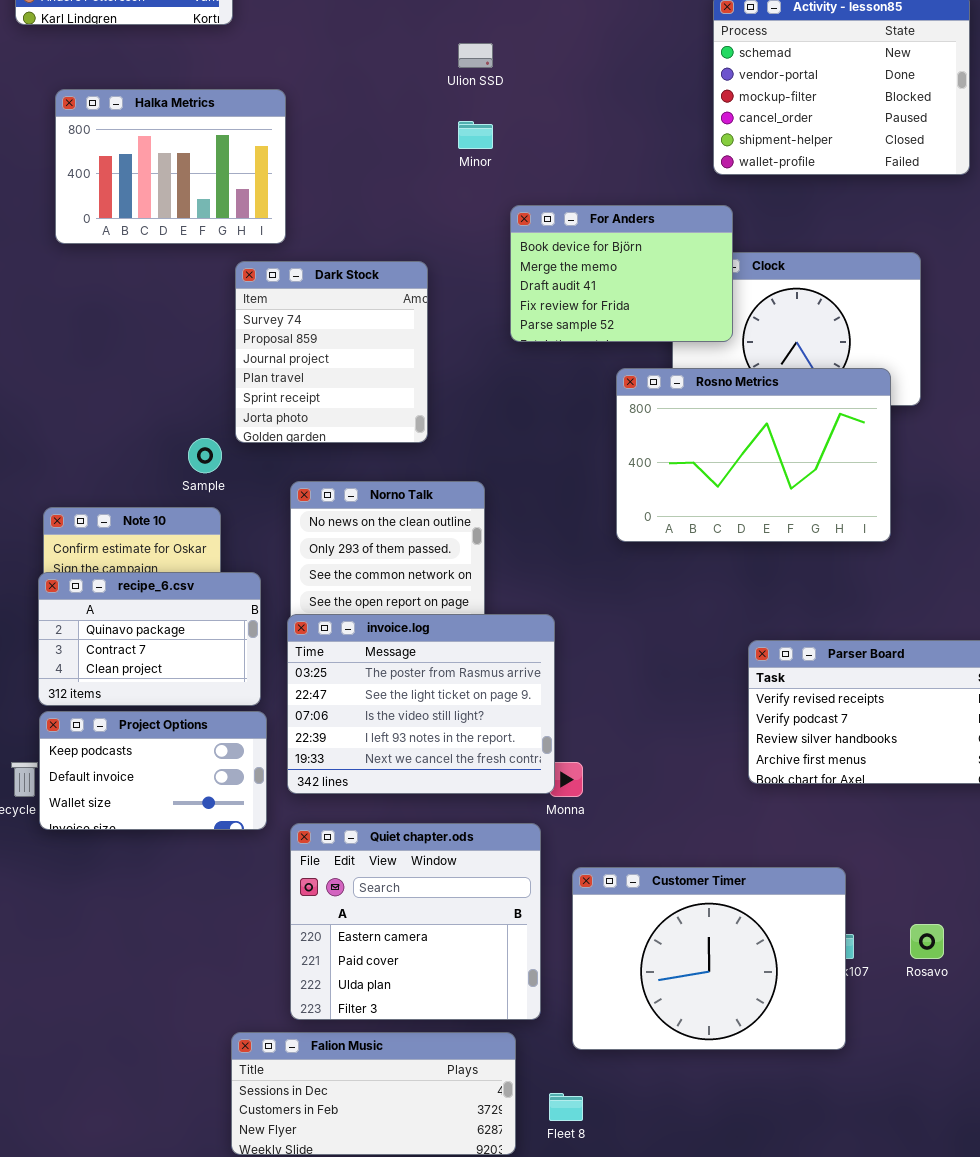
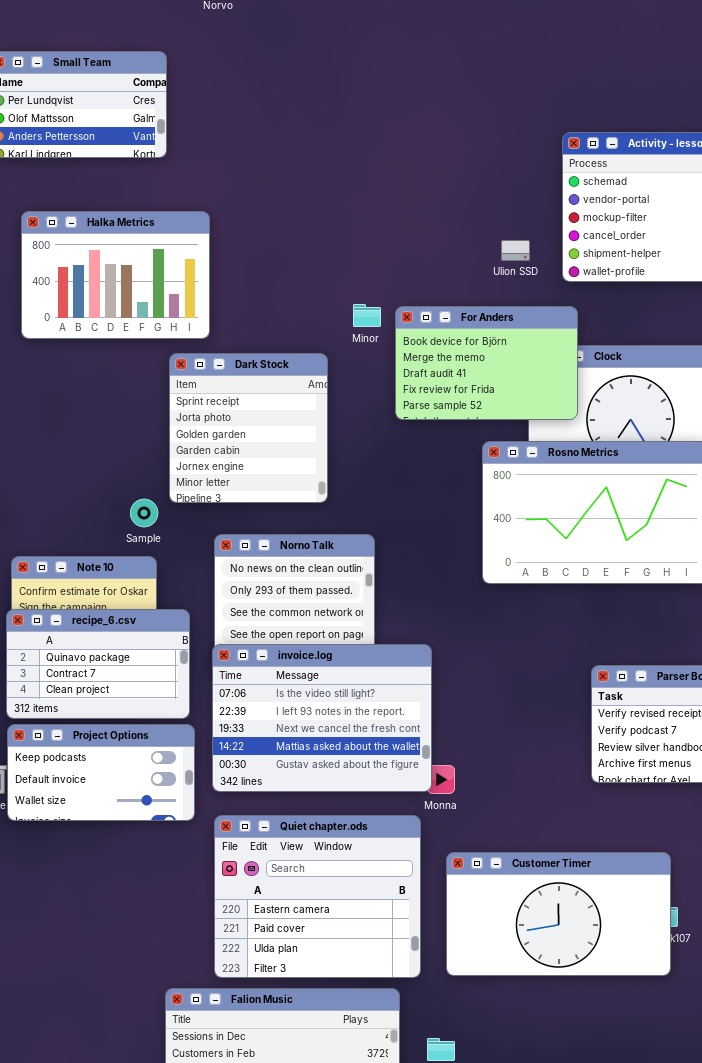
Ulion SSD: [458,43,493,68] -> [501,240,530,261], moved
Minor: [458,121,493,149] -> [353,304,381,327], moved
Dark Stock: [235,261,428,443] -> [169,353,328,503], scrolled down 4 rows
invoice.log: [287,614,555,794] -> [212,644,432,792], scrolled down 2 rows
Customer Timer: [572,867,846,1050] -> [446,852,671,976], resized

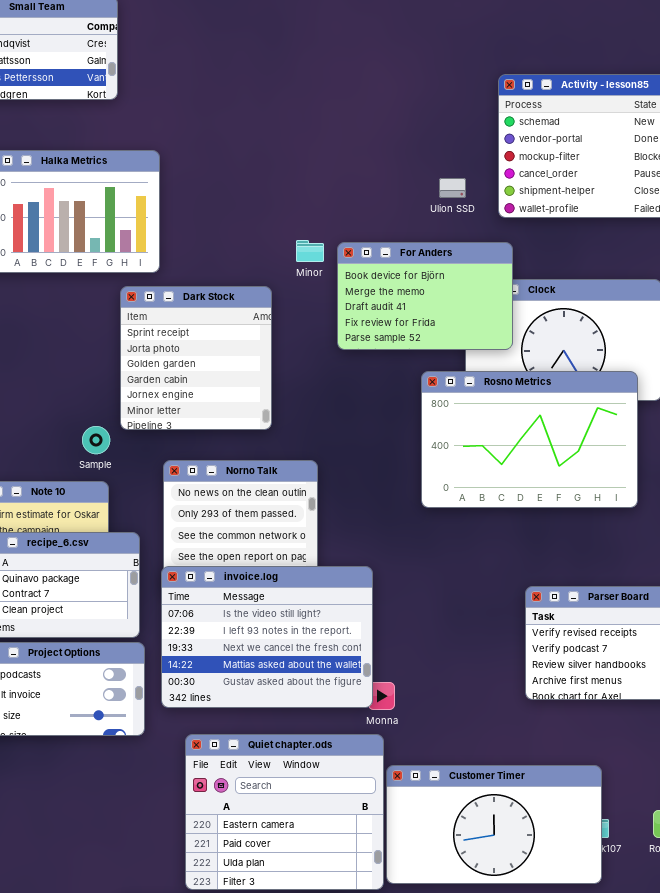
Quiet chapter.ods: [214,815,421,978] -> [185,734,384,890], moved

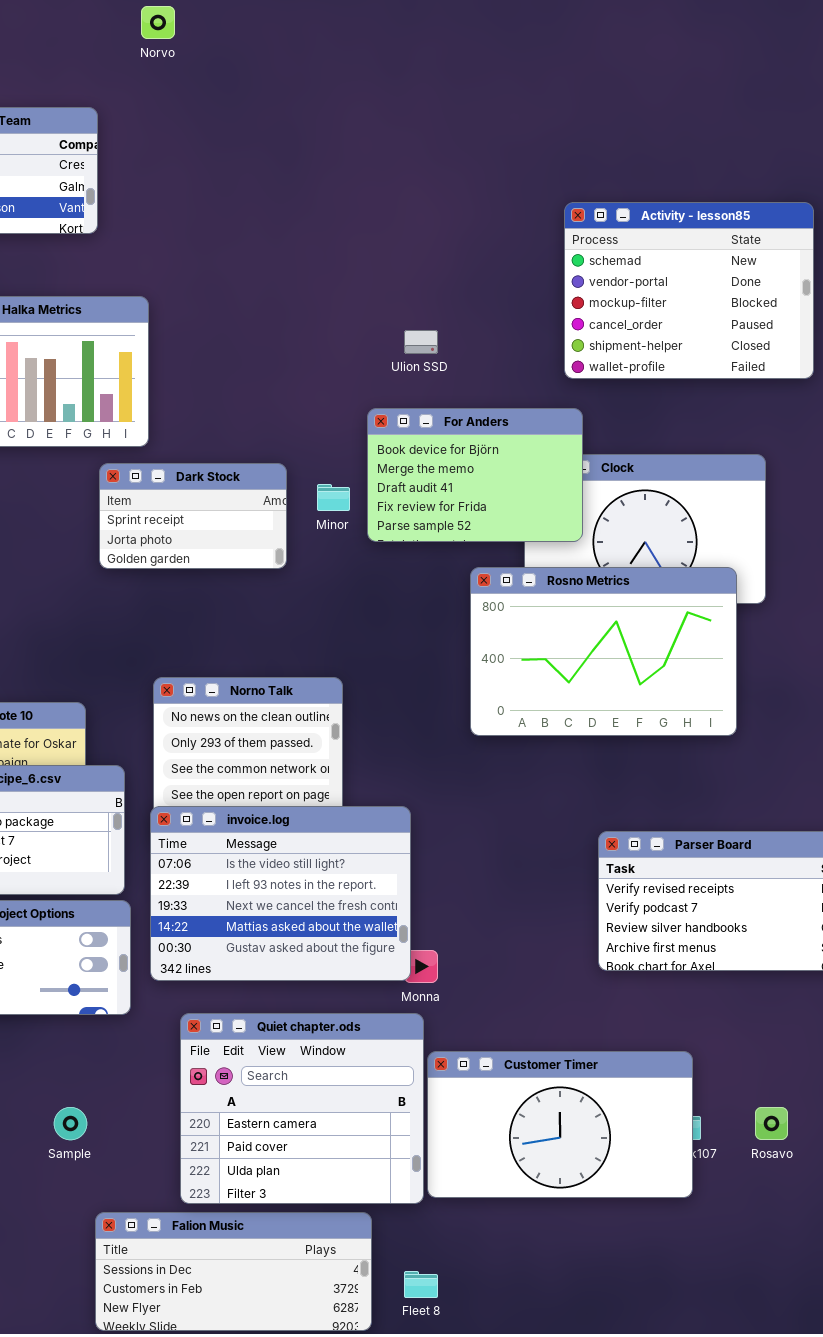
Ulion SSD: [439,178,466,198] -> [404,330,438,354], moved
Minor: [296,240,324,262] -> [317,484,350,511], moved
Dark Stock: [120,286,272,430] -> [99,463,287,569], resized
Sample: [82,426,110,454] -> [54,1107,87,1140], moved

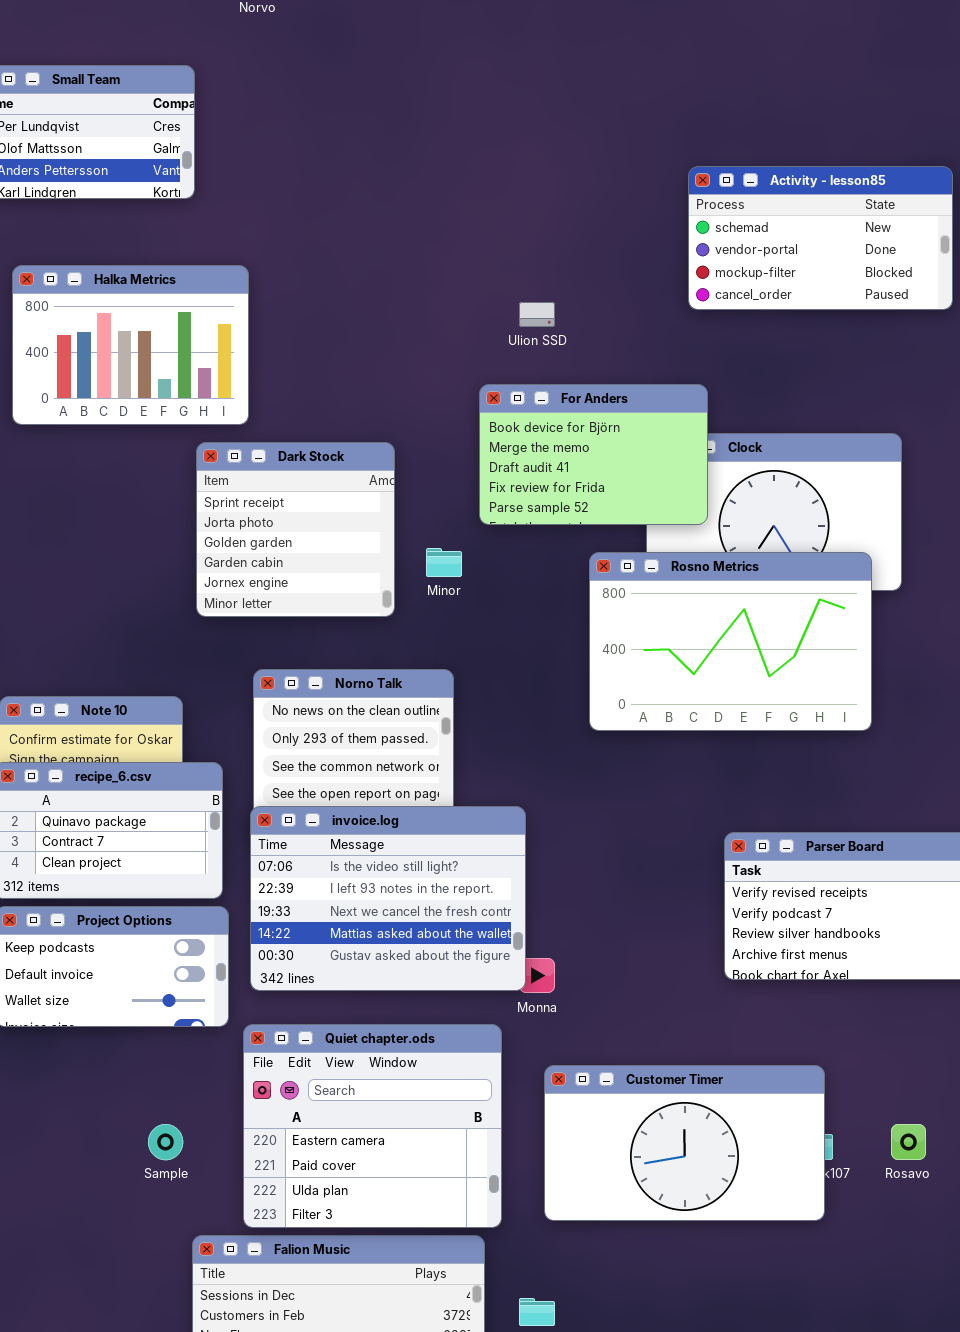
Activity - lesson85: [564,202,814,379] -> [688,166,953,310], resized
Dark Stock: [99,463,287,569] -> [196,442,395,617], resized
Minor: [317,484,350,511] -> [426,548,462,577], moved
Quiet chapter.ods: [180,1013,424,1204] -> [243,1024,502,1228], moved

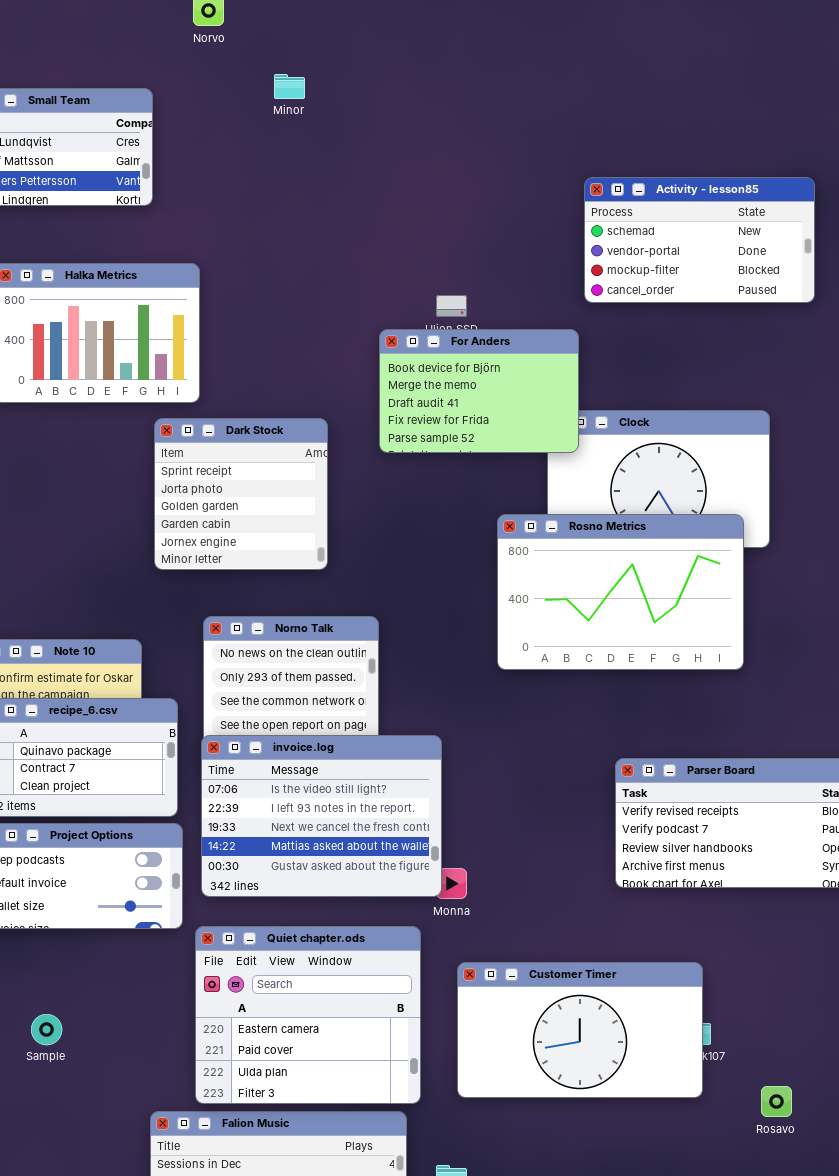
For Anders: [479,384,708,525] -> [379,329,579,453], moved
Minor: [426,548,462,577] -> [274,74,305,99], moved
Sample: [148,1124,183,1160] -> [31,1014,62,1045], moved
Rosavo: [891,1124,926,1160] -> [761,1086,792,1117], moved

